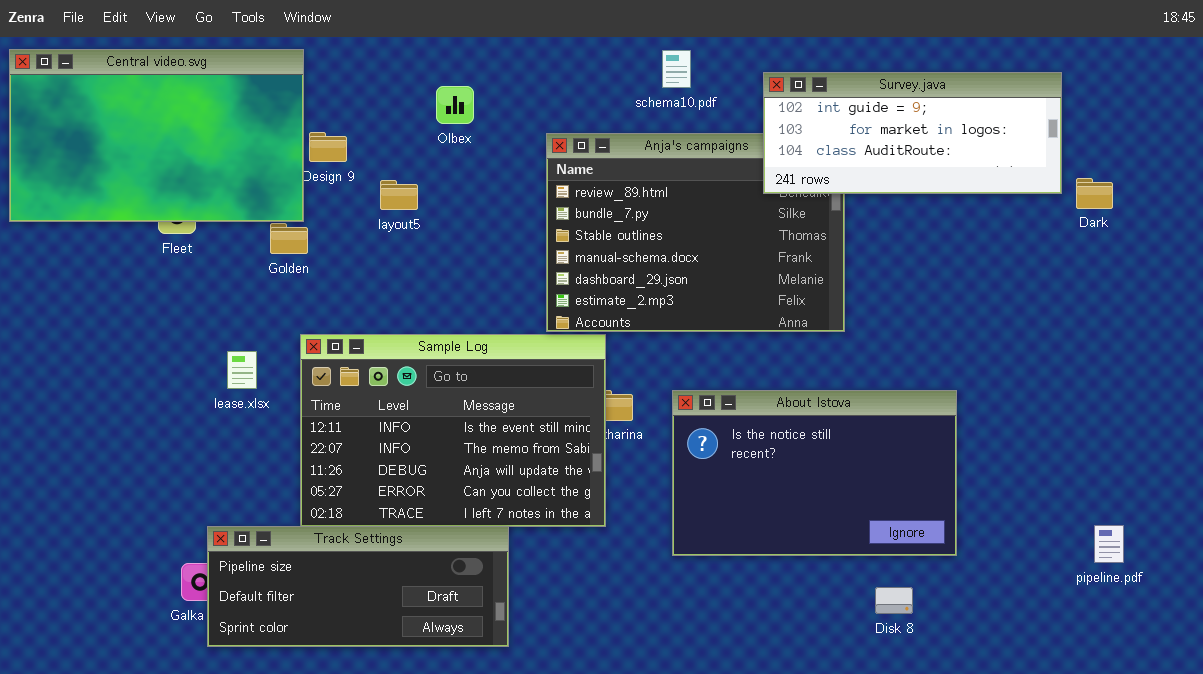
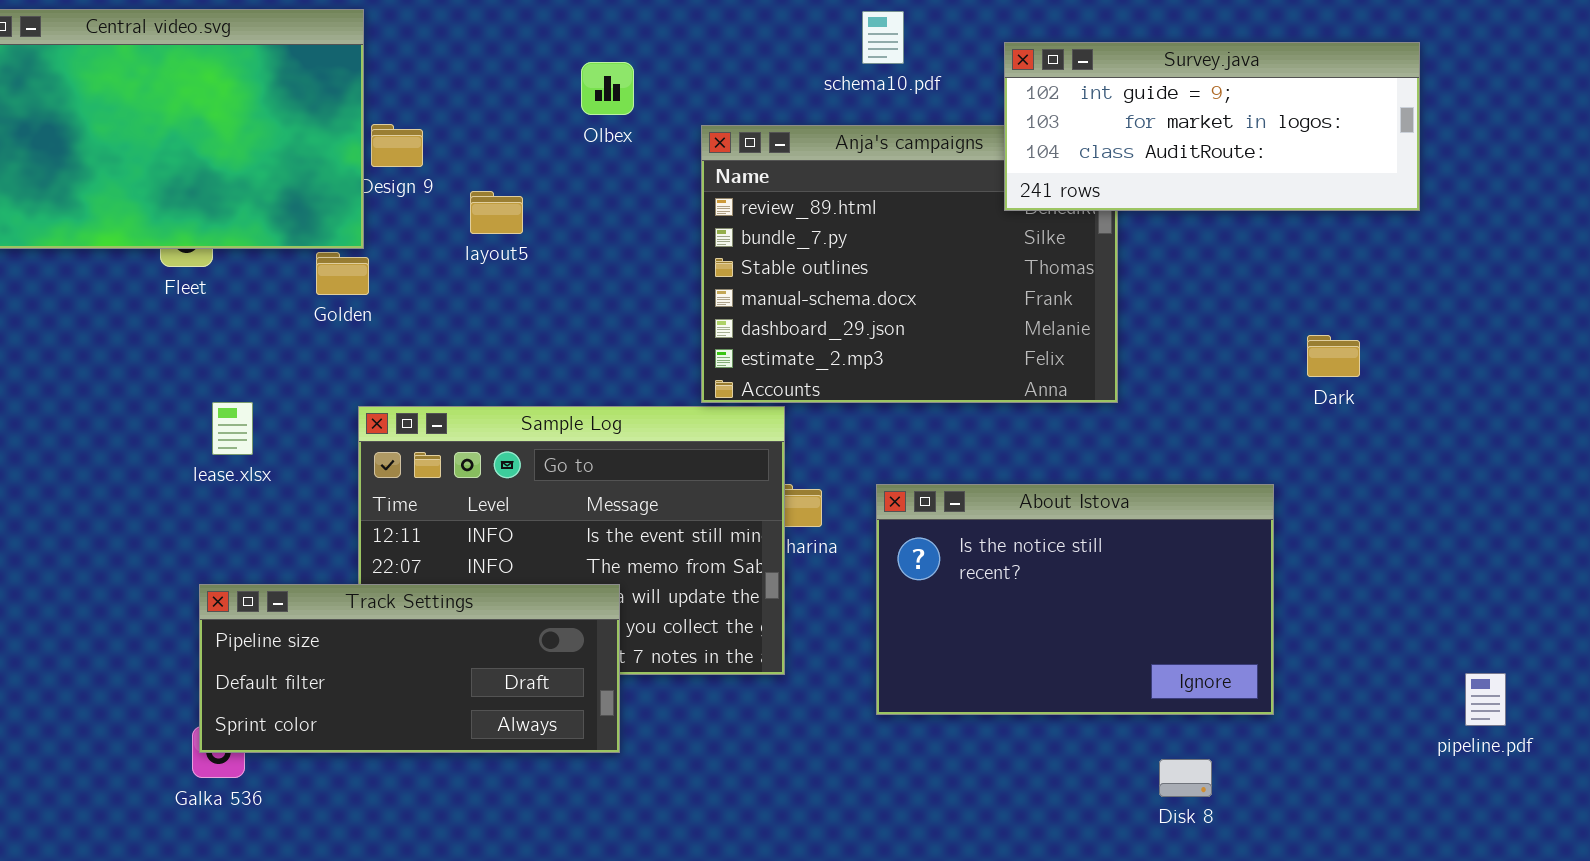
Olbex: [436,86,474,124] -> [581,62,634,115], moved
Dark: [1076,178,1113,209] -> [1307,335,1360,377], moved
lease.xlsx: [227,351,257,389] -> [212,402,253,455], moved
Track Settings: [207,526,509,647] -> [199,584,620,753], moved

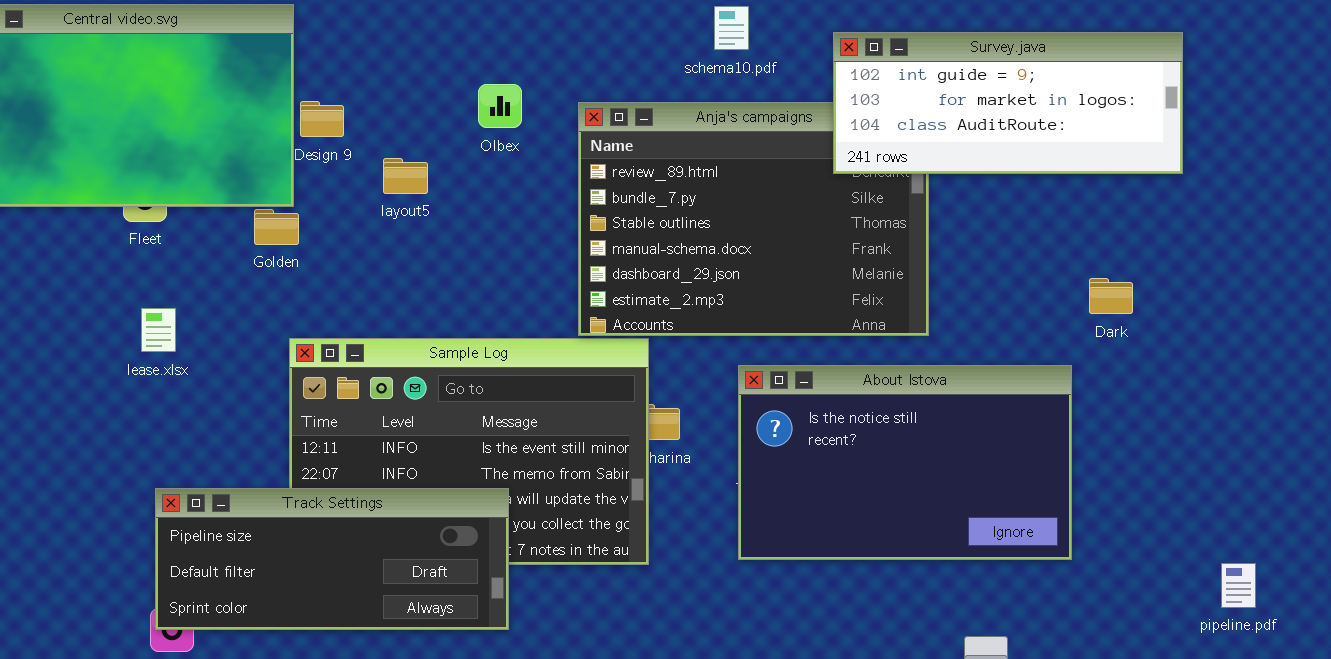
Olbex: [581,62,634,115] -> [478,84,522,128], moved
lease.xlsx: [212,402,253,455] -> [141,308,176,352], moved
About Istova: [876,484,1274,715] -> [738,365,1072,560], moved

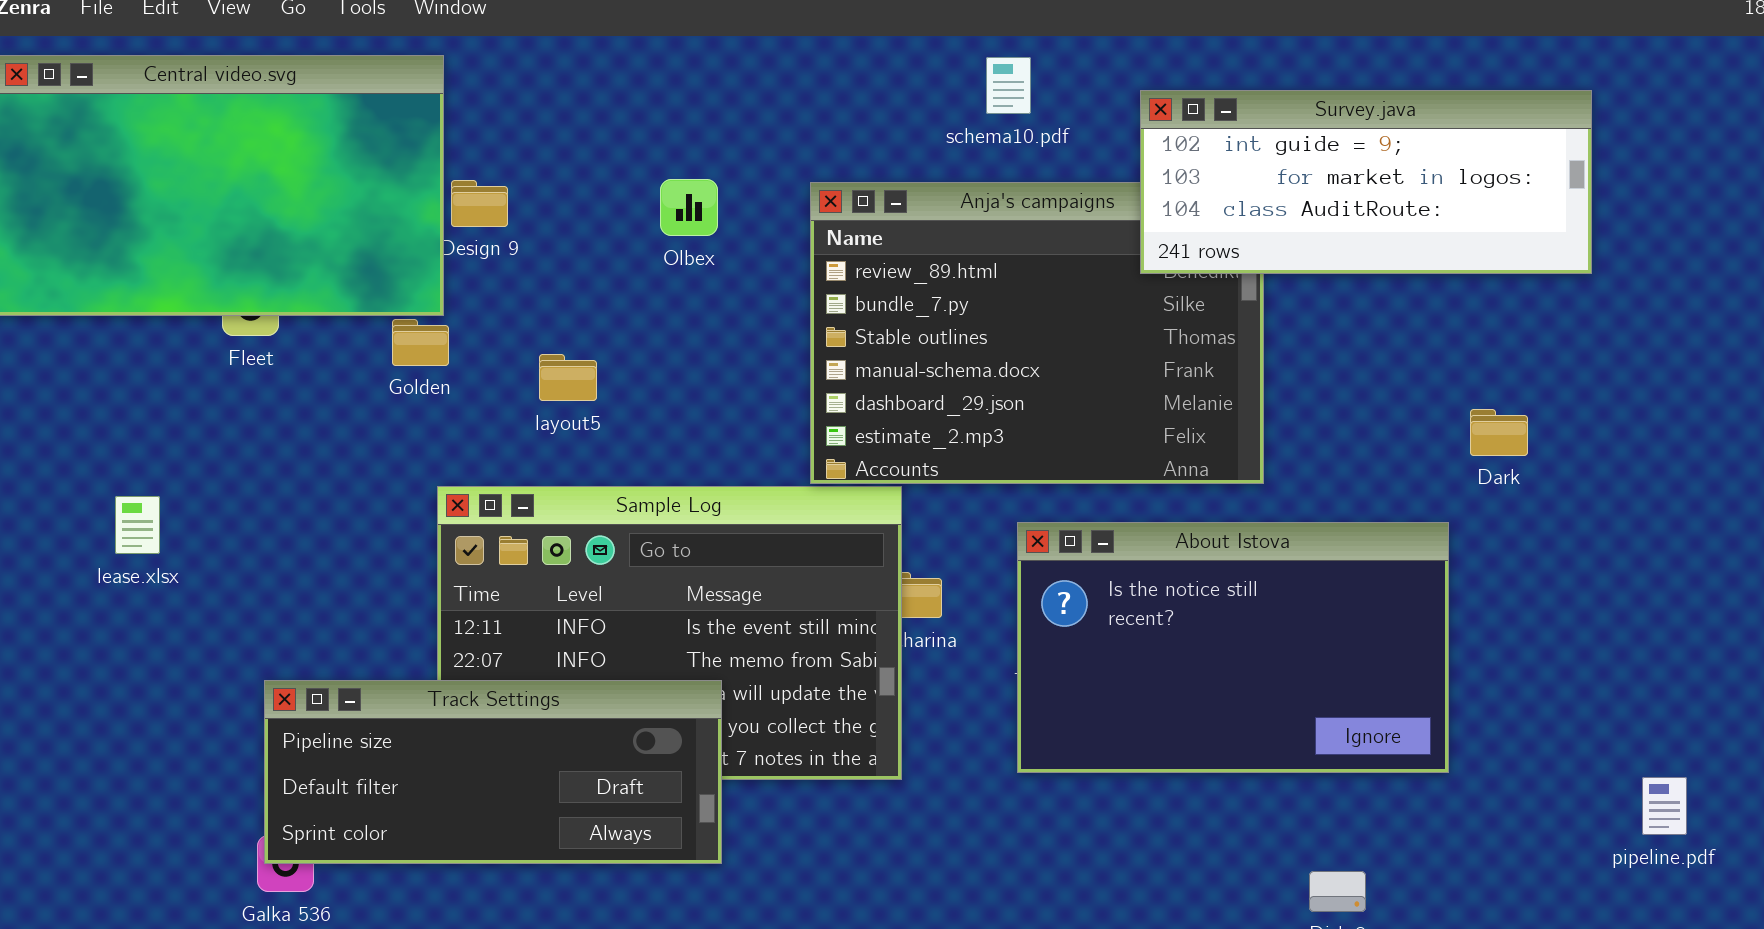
Olbex: [478,84,522,128] -> [660,179,718,236], moved
layout5: [383,158,428,194] -> [539,354,597,401], moved
lease.xlsx: [141,308,176,352] -> [115,496,160,554], moved

